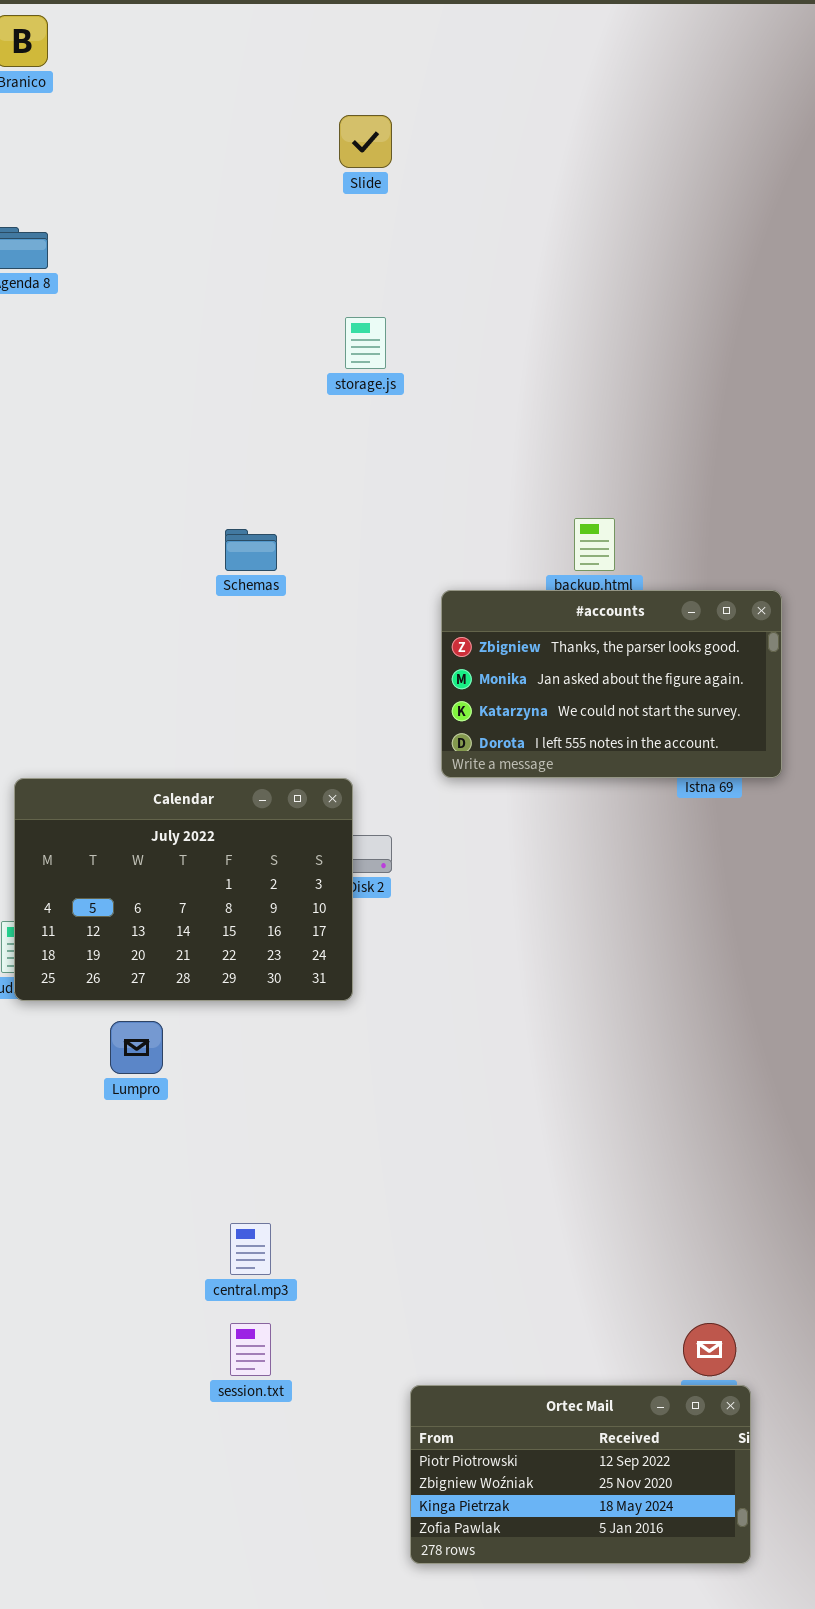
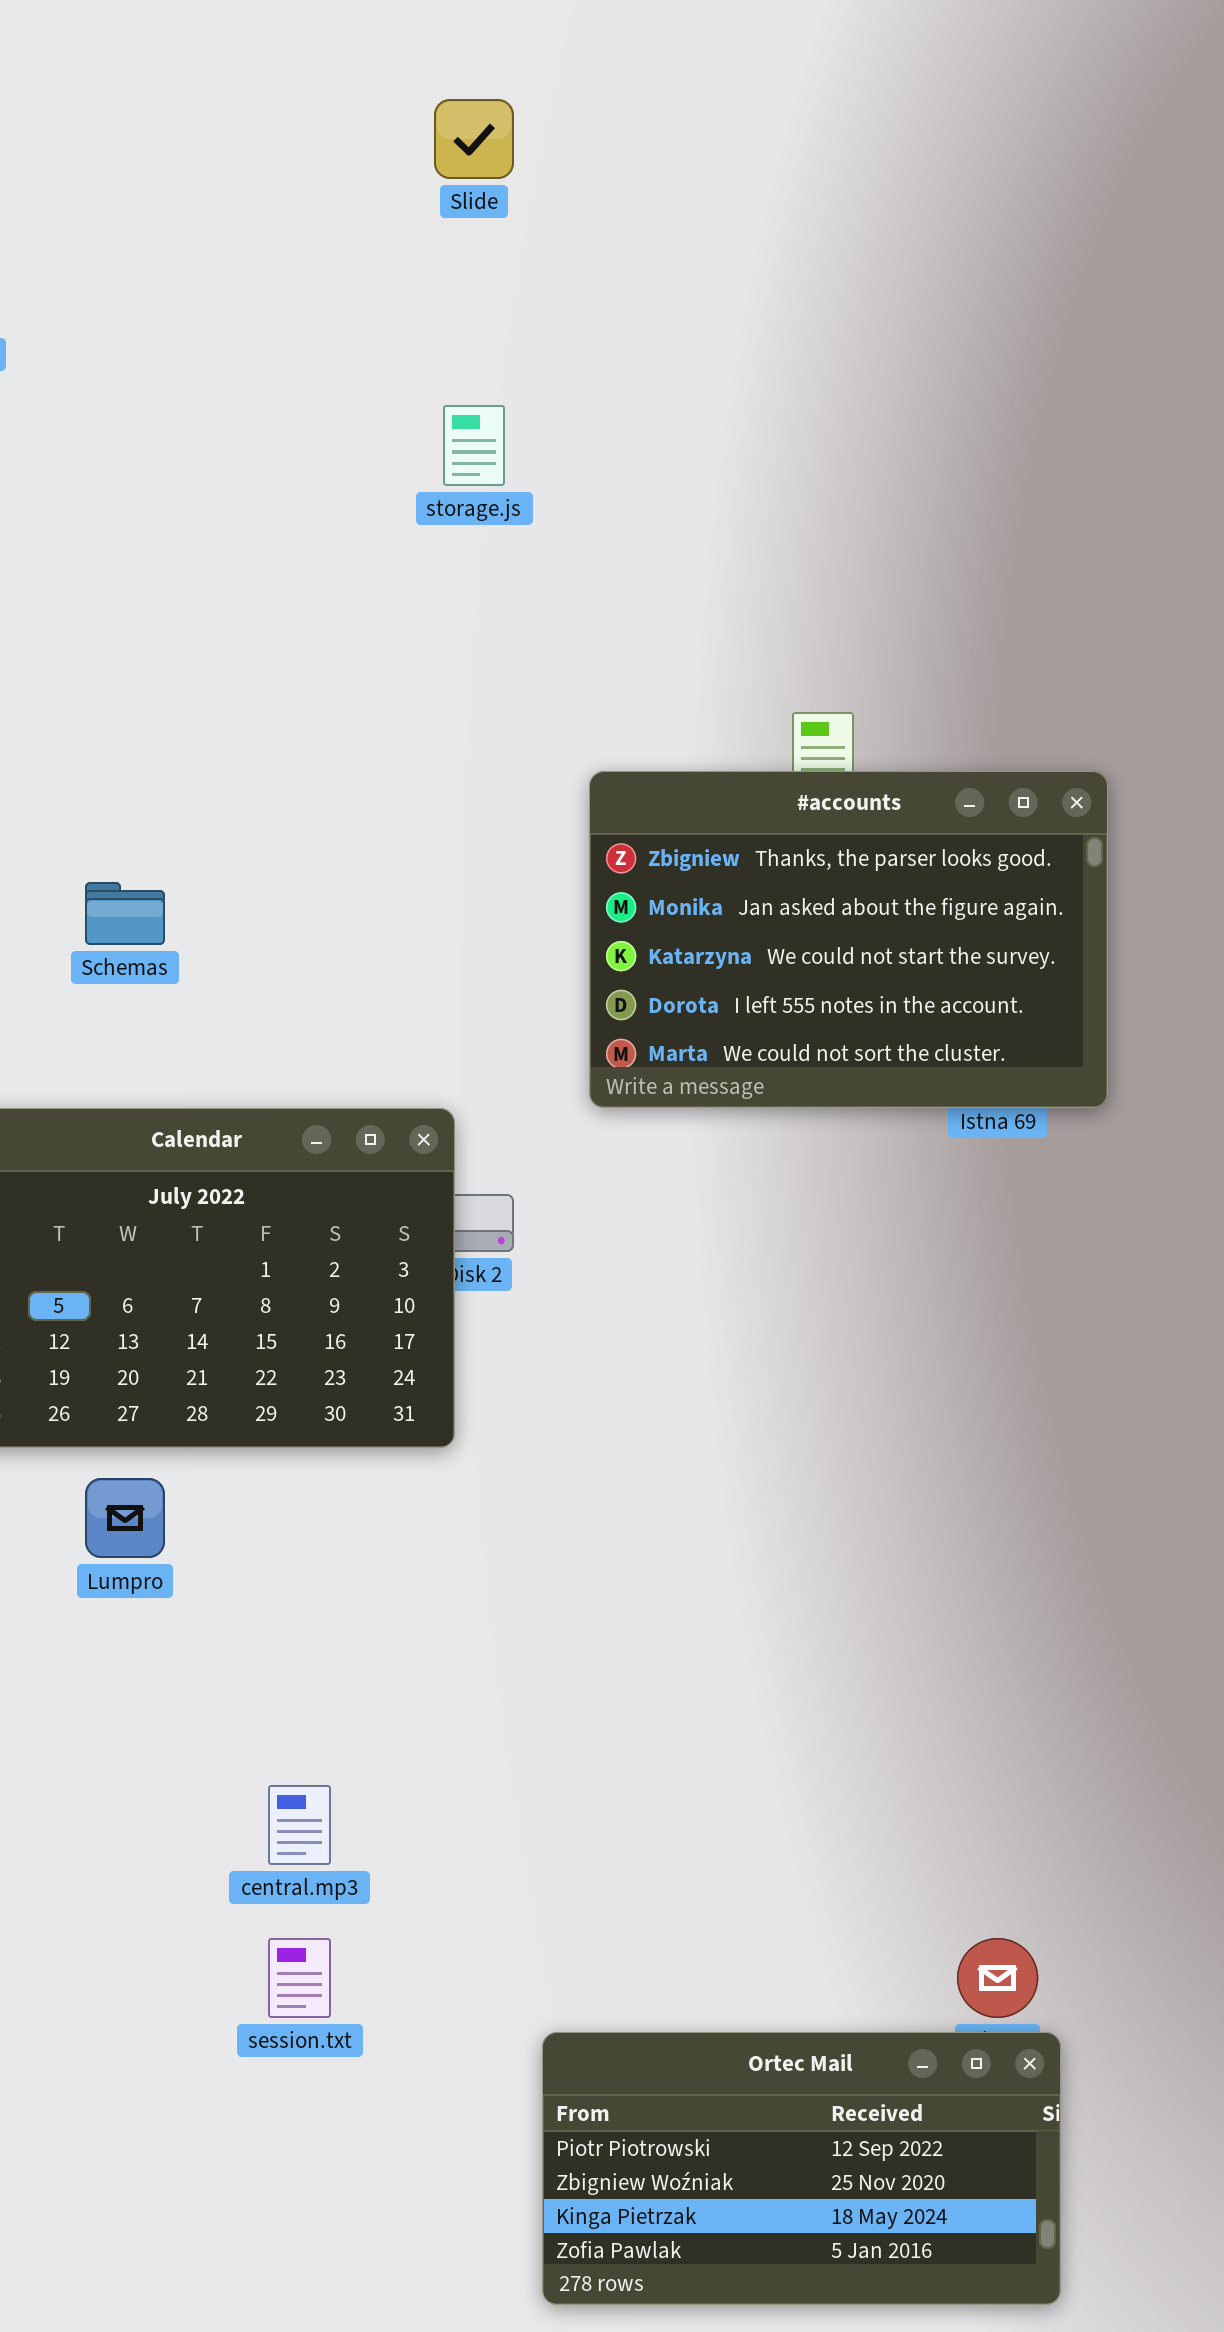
Schemas: [225,529,277,571] -> [85,882,165,945], moved
#accounts: [441,590,782,778] -> [589,771,1108,1108], resized

